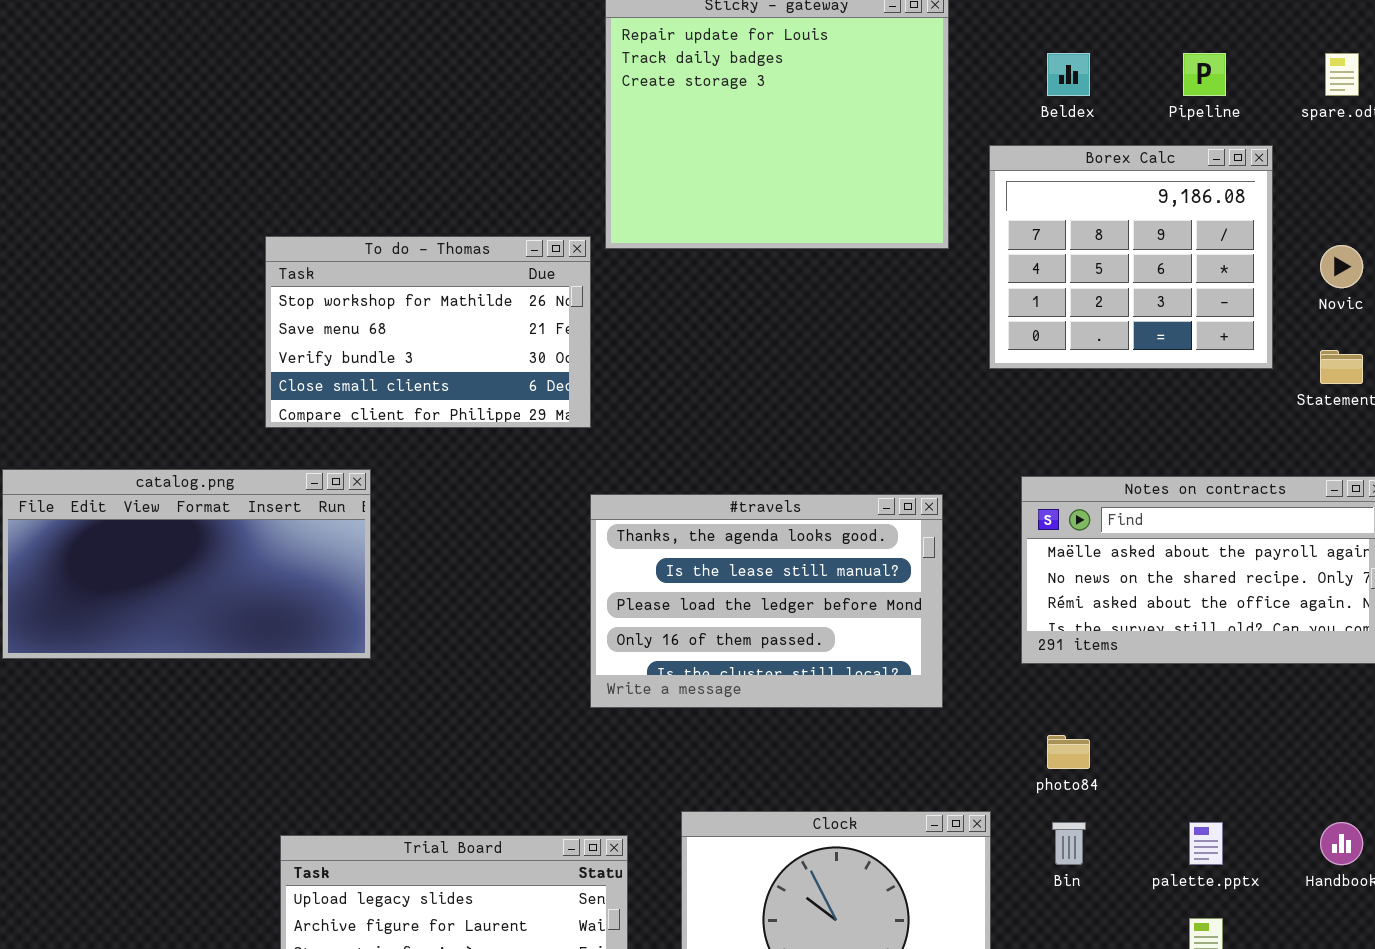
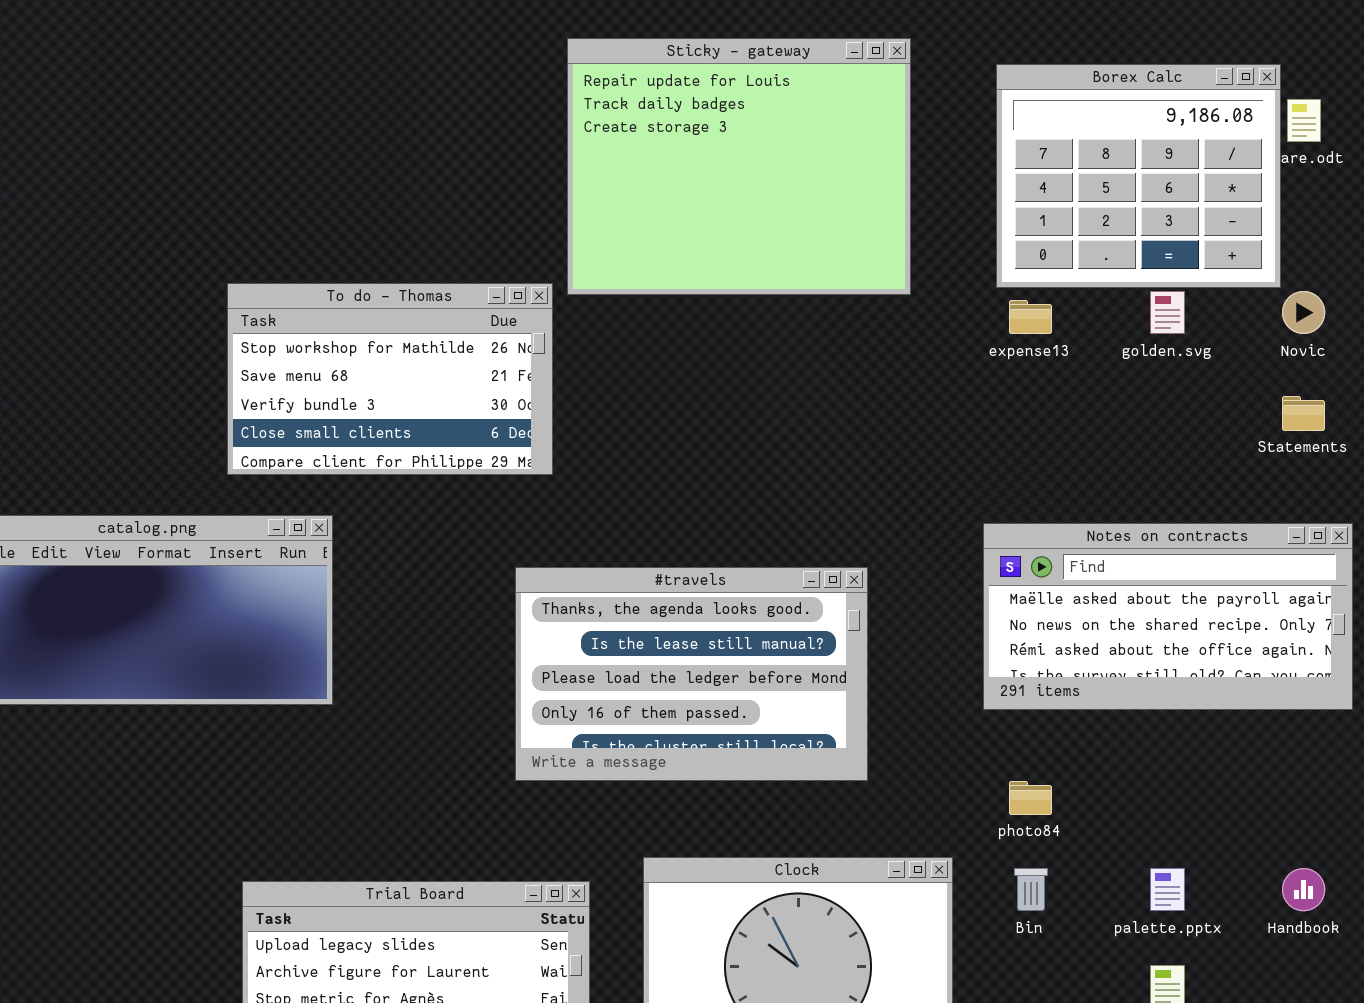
Borex Calc: [989,145,1273,369] -> [996,64,1281,288], moved
#travels: [590,494,943,708] -> [515,567,868,781], moved

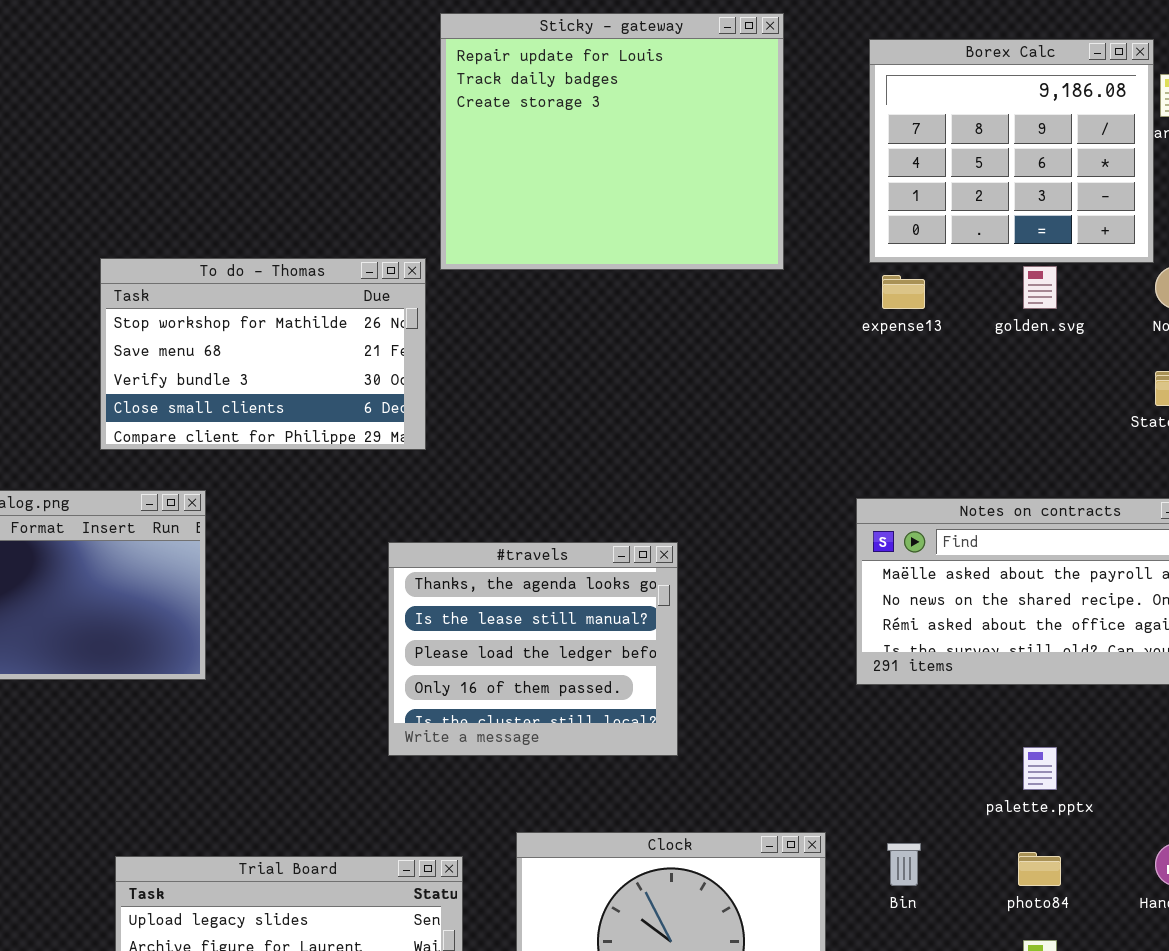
#travels: [515,567,868,781] -> [388,542,678,756], resized
photo84: [1009,781,1052,815] -> [1018,852,1061,886], moved
palette.pptx: [1150,868,1185,911] -> [1023,747,1057,790], moved

